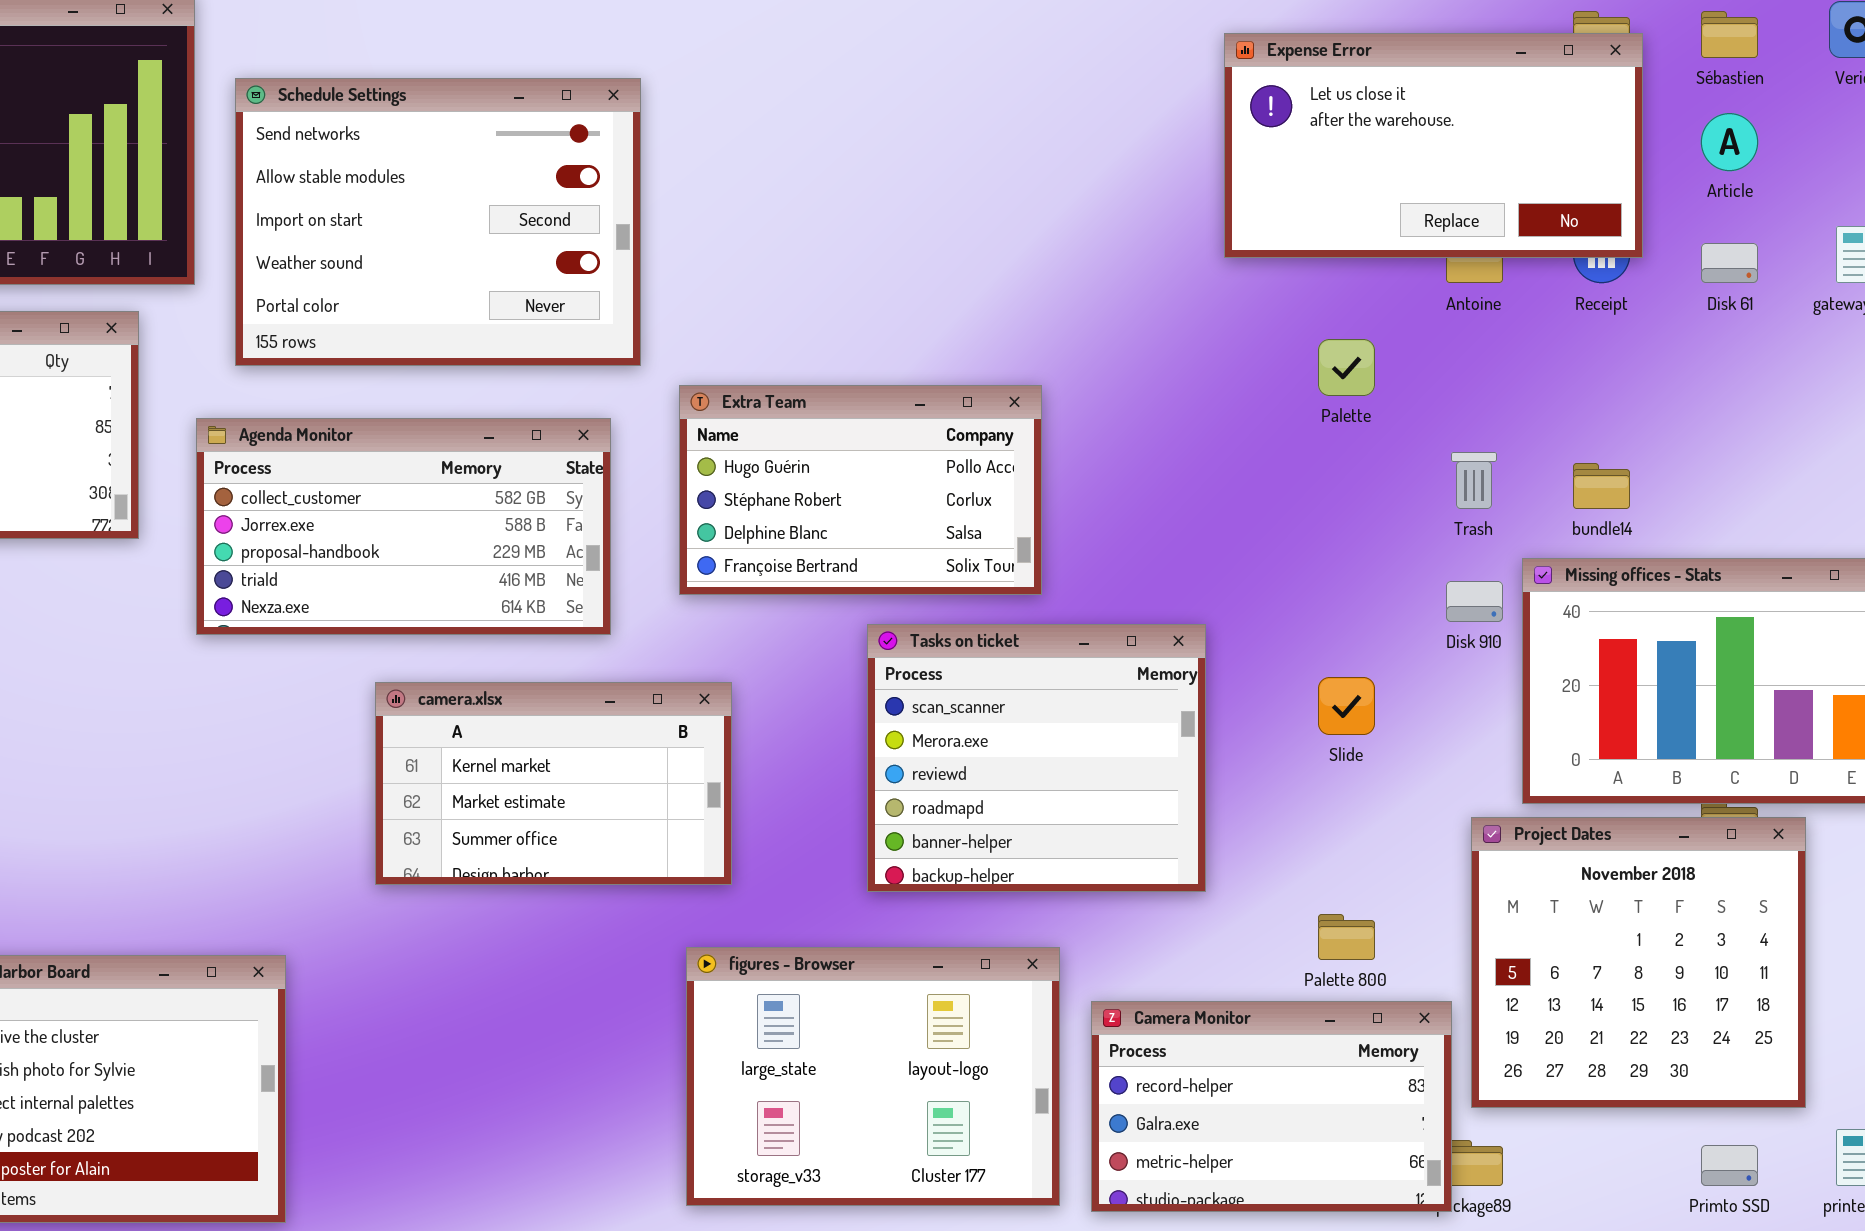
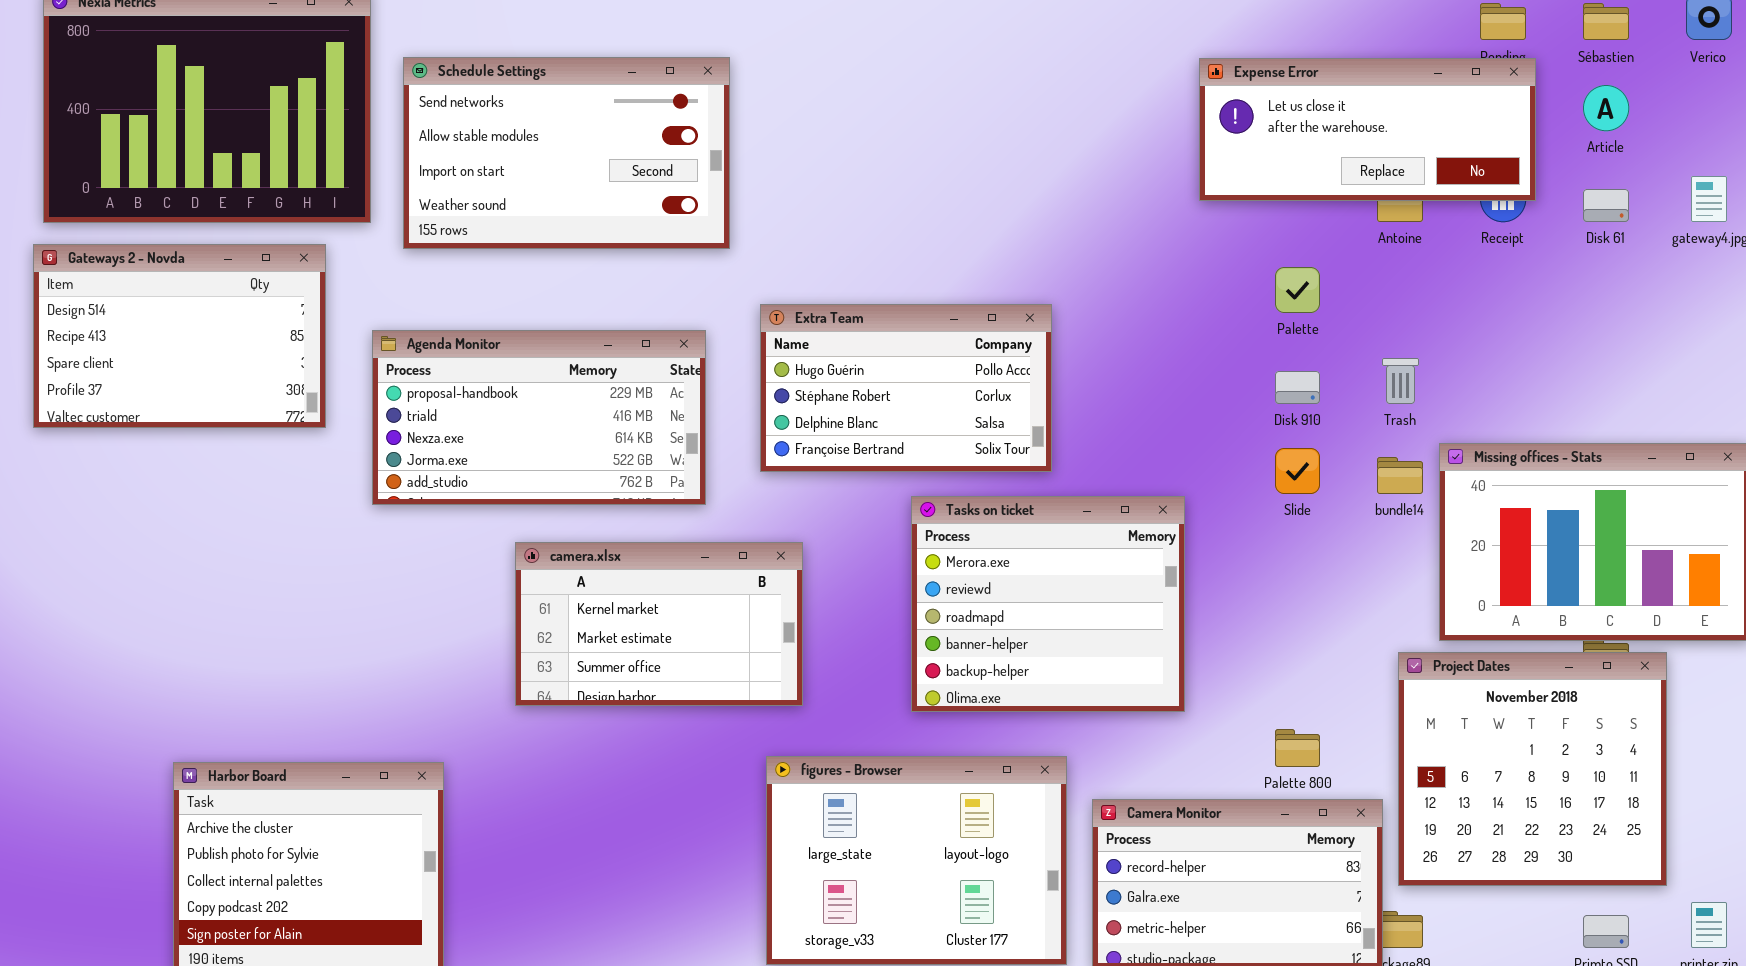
Expense Error: [1224,33,1643,258] -> [1199,58,1536,201], resized
Schedule Settings: [235,78,641,366] -> [403,57,730,249], resized
Agenda Monitor: [196,418,611,635] -> [372,330,706,505], scrolled down 2 rows
bundle14: [1573,463,1630,509] -> [1377,457,1423,494], moved
Disk 910: [1446,581,1503,622] -> [1275,371,1320,404], moved
Tasks on ticket: [867,624,1206,892] -> [911,496,1185,712], scrolled down 1 row
Slide: [1318,677,1375,735] -> [1275,448,1320,494], moved

